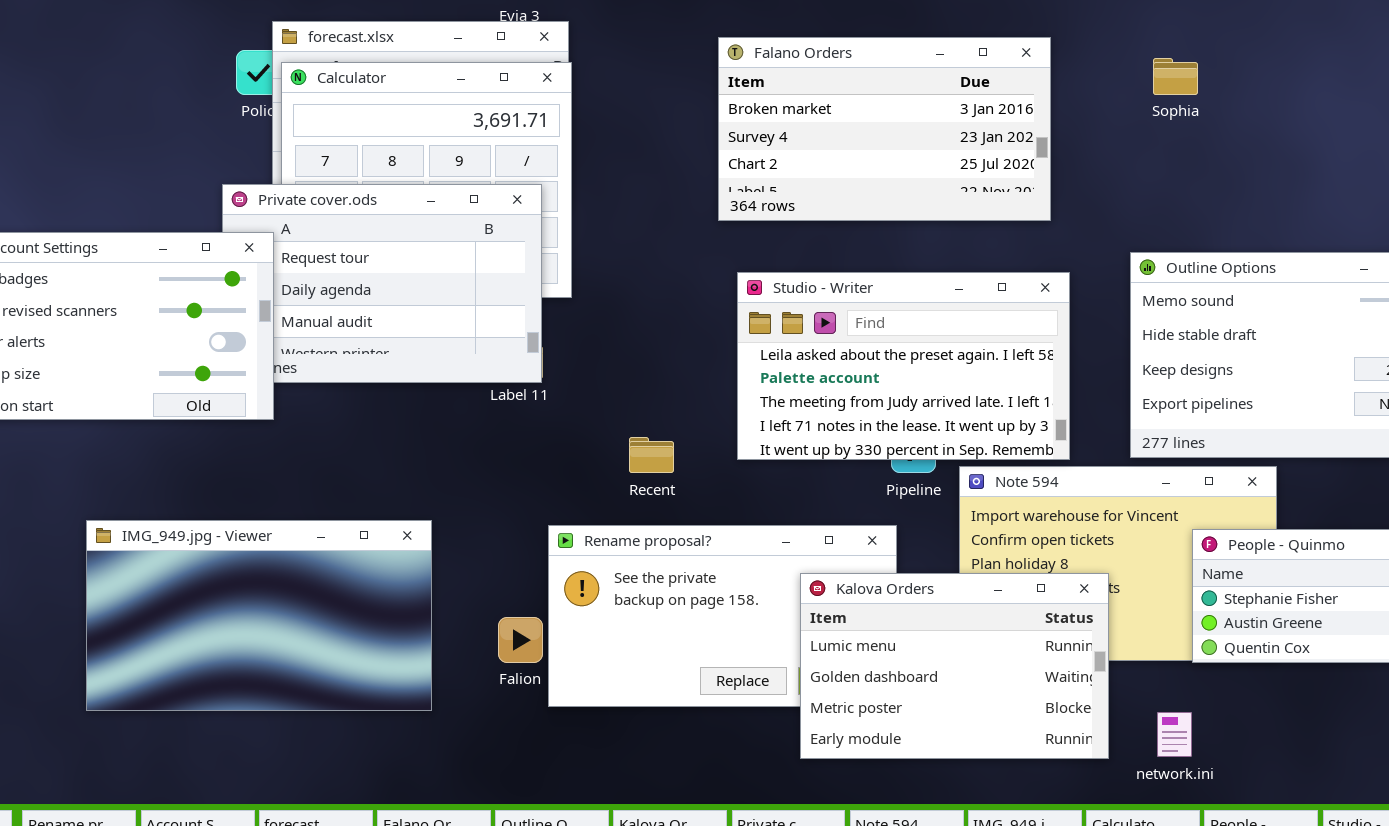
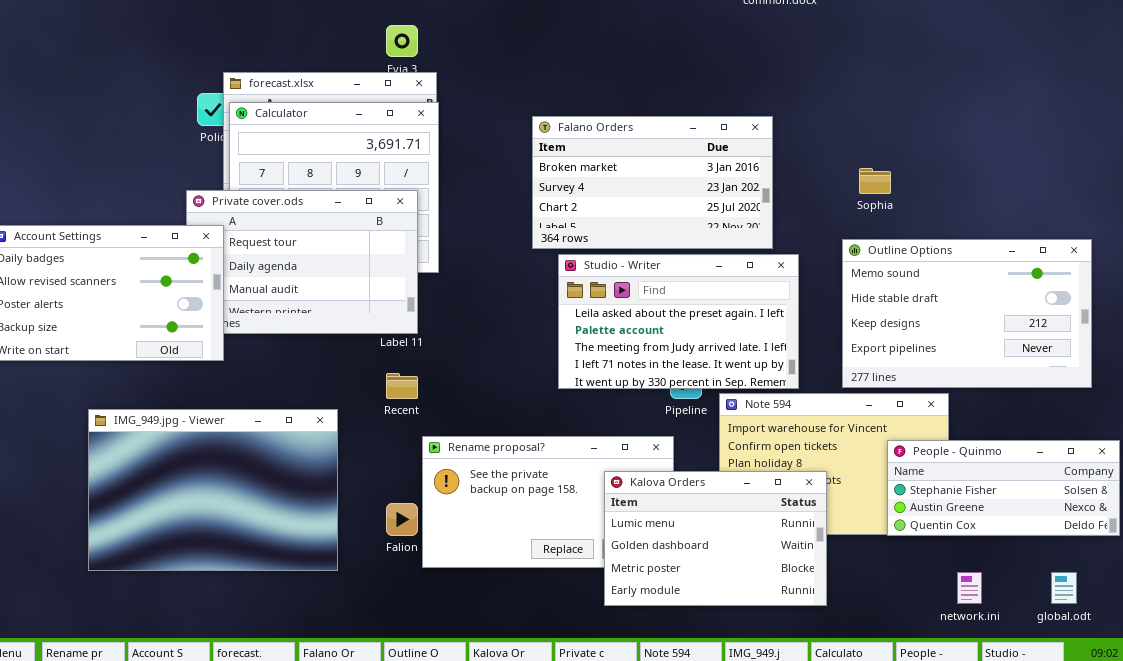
Falano Orders: [718,37,1051,221] -> [532,116,773,249], moved
Sophia: [1153,58,1198,95] -> [859,168,891,194], moved
Recent: [629,437,674,473] -> [386,373,418,399], moved
IMG_949.jpg - Viewer: [86,520,432,711] -> [88,409,338,571], resized
network.ini: [1157,712,1192,757] -> [957,572,982,604], moved

